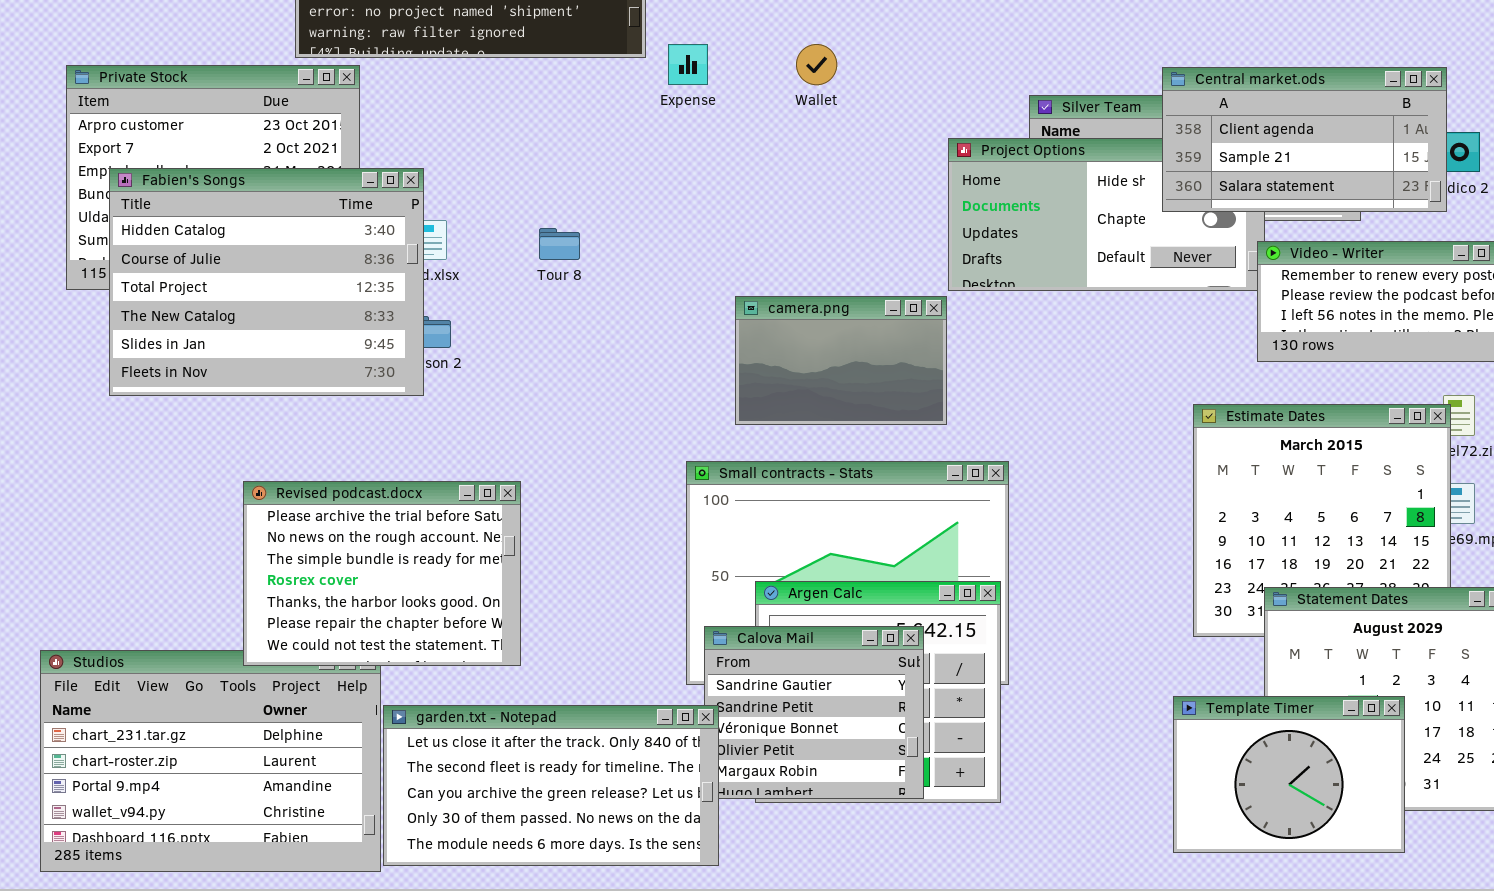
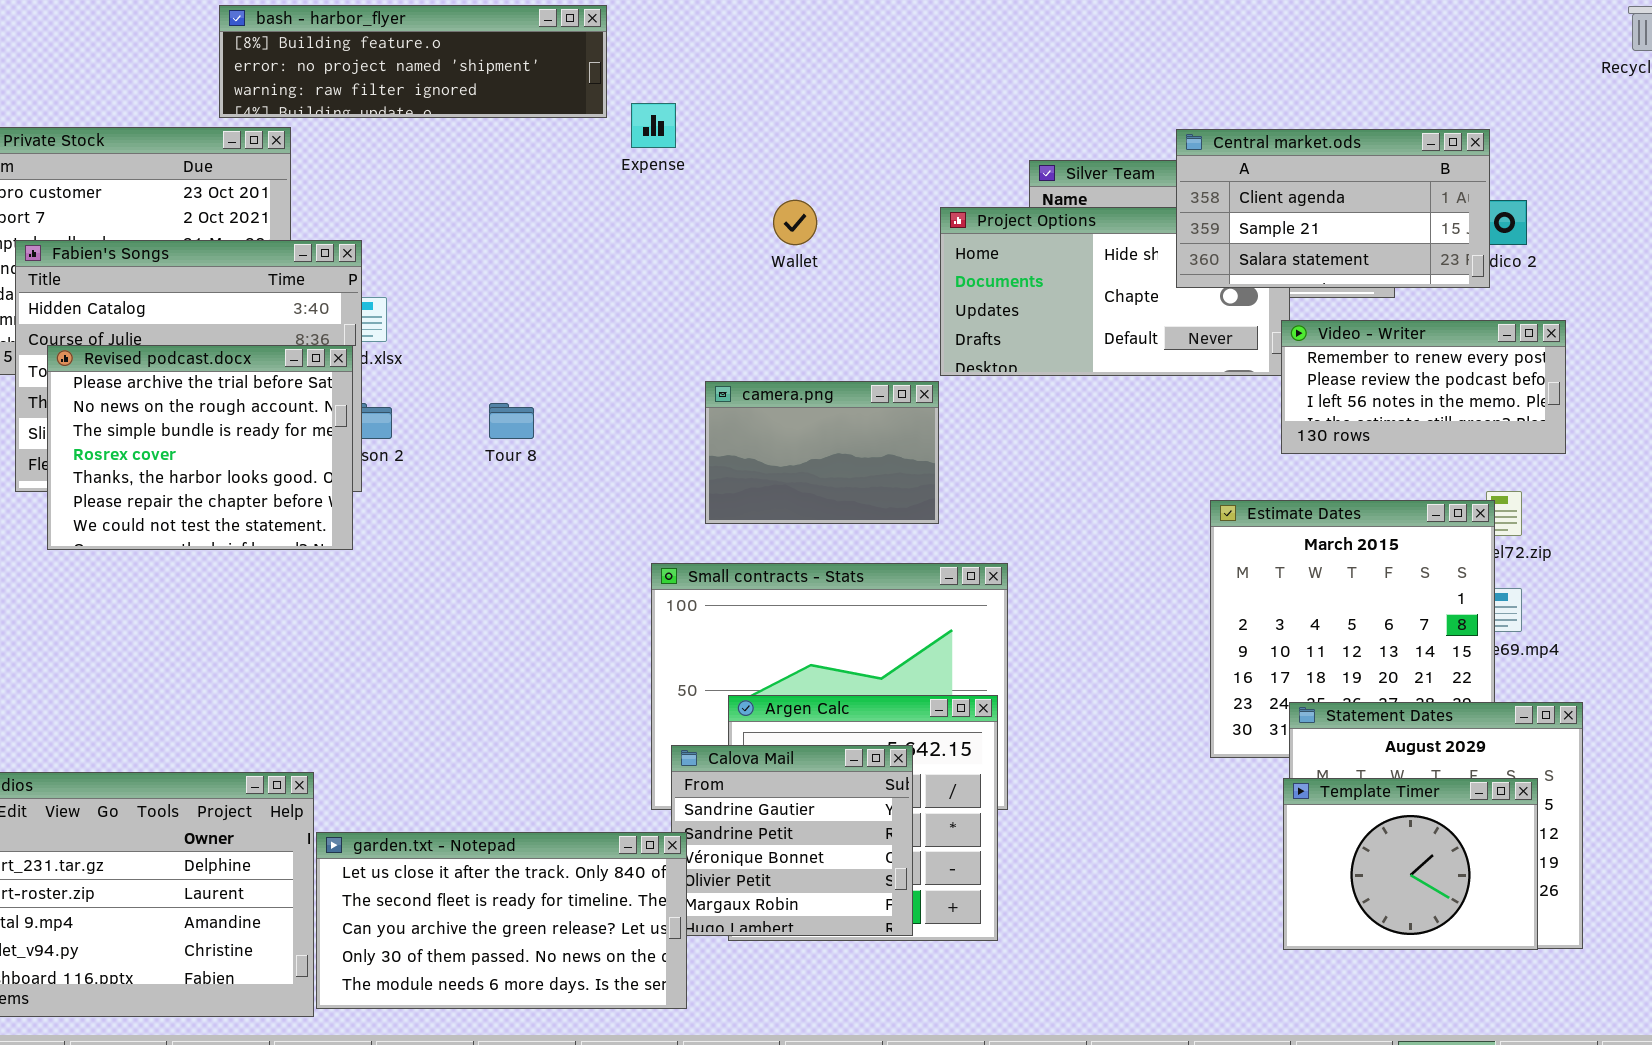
Wallet: [796,44,837,85] -> [773,200,817,245], moved
Tour 8: [539,228,580,260] -> [489,403,534,439], moved
Revised podcast.docx: [243,481,521,666] -> [47,345,353,550], moved
Template Timer: [1173,696,1405,853] -> [1283,778,1538,950], moved

